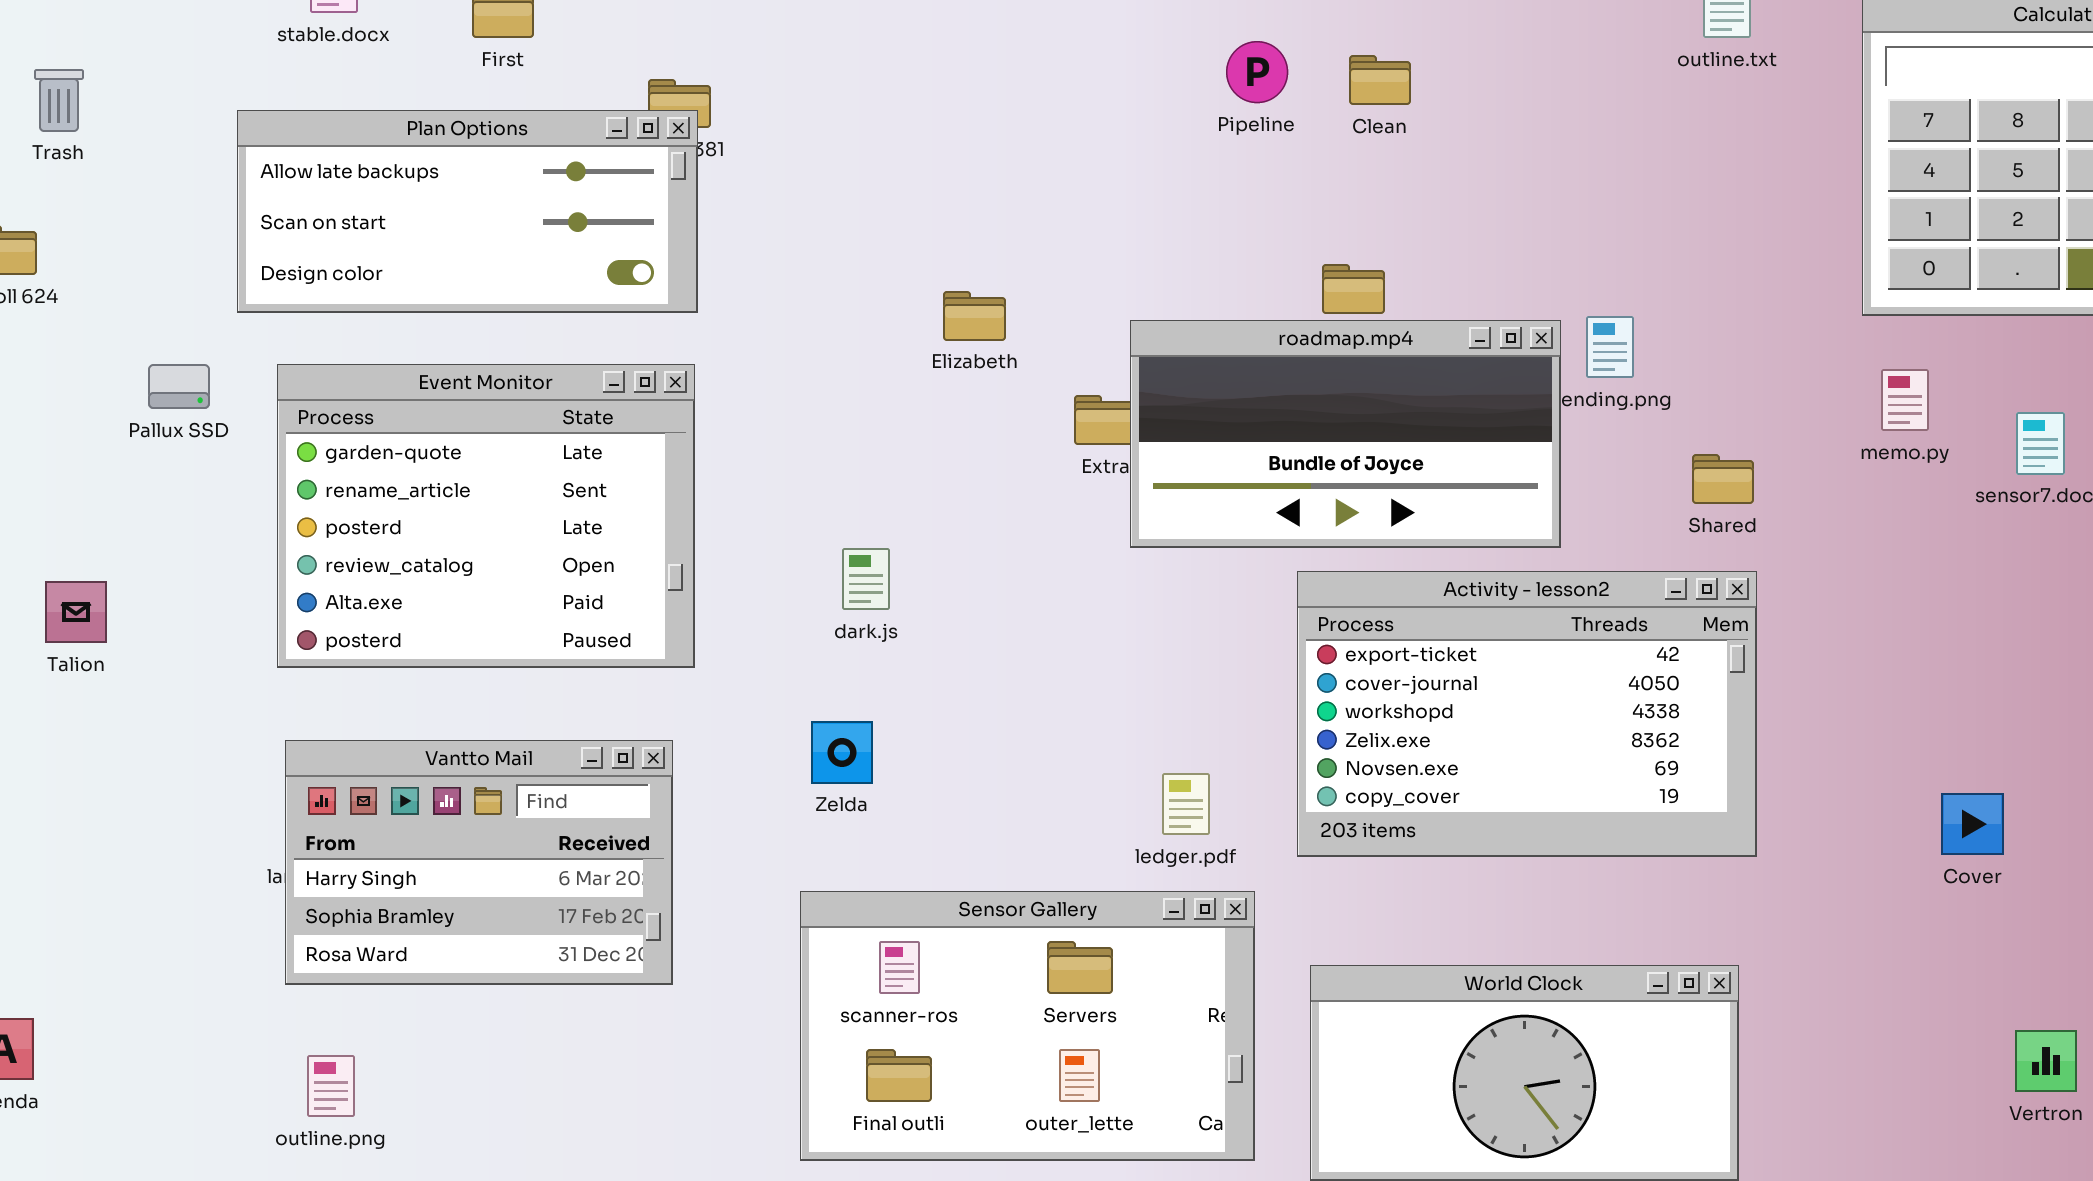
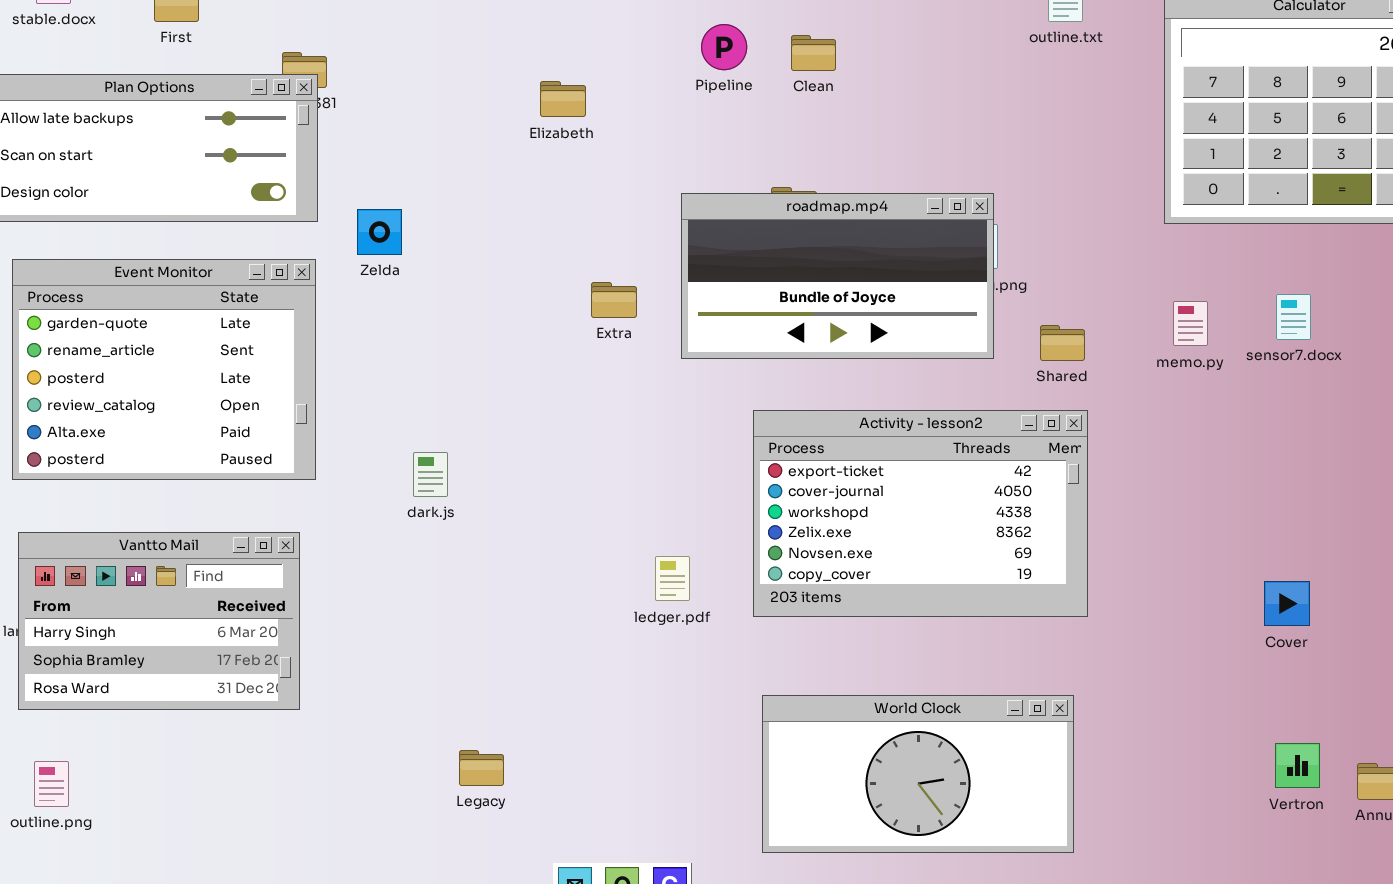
Elizabeth: [943,291,1006,341] -> [540,81,586,117], moved
roadmap.mp4: [1130,320,1561,548] -> [681,193,994,359], moved
memo.py: [1881,369,1929,431] -> [1173,301,1208,346], moved
dark.js: [842,548,890,610] -> [413,452,448,497], moved
Zelda: [811,721,873,784] -> [357,209,402,255], moved
Cover: [1941,793,2004,855] -> [1264,581,1310,626], moved
Sensor Gallery: [800,891,1255,1161] -> none, closed

